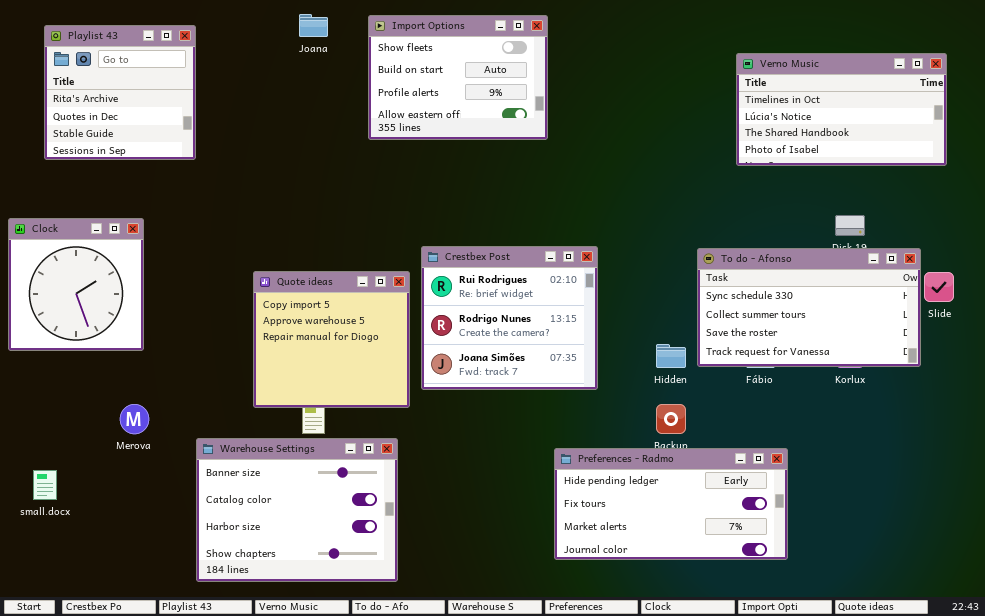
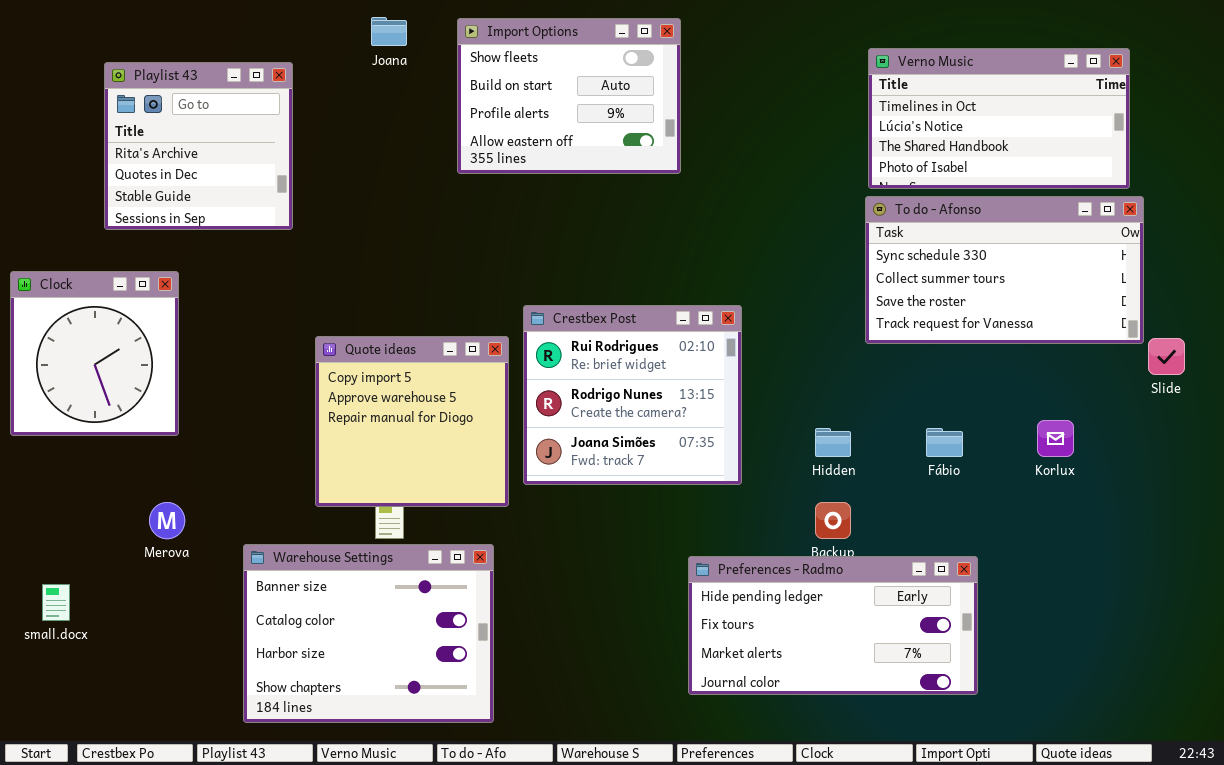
Playlist 43: [44,25,196,160] -> [104,62,293,230], moved
Verno Music: [736,53,947,166] -> [868,48,1130,189], moved
To do - Afonso: [697,248,921,367] -> [865,196,1144,344], moved

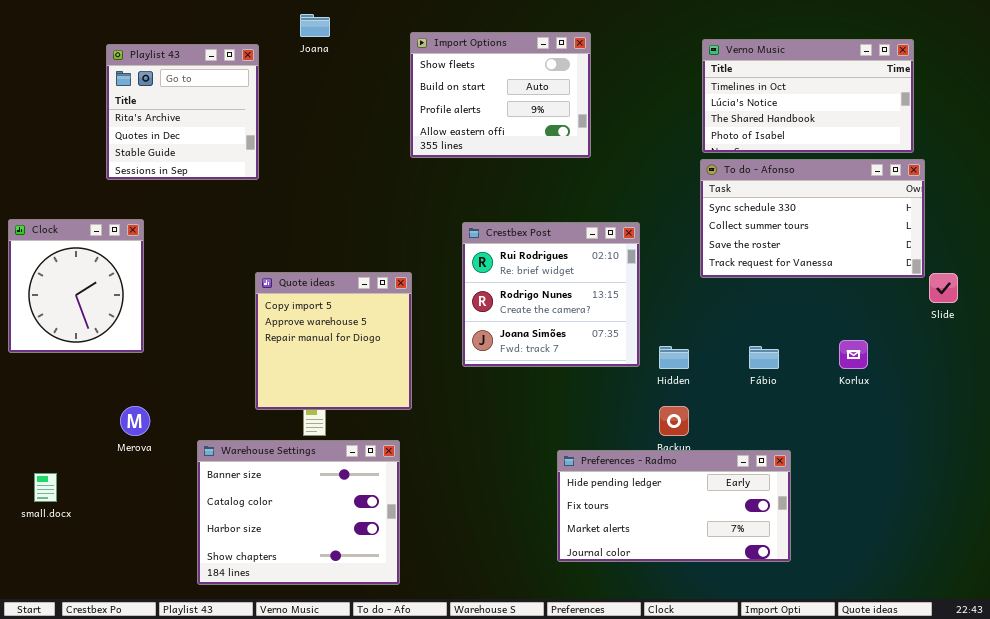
Import Options: [457,18,681,174] -> [410,32,591,158], moved
Playlist 43: [104,62,293,230] -> [106,44,259,180], moved
Crestbex Post: [523,305,742,485] -> [462,222,640,367], moved

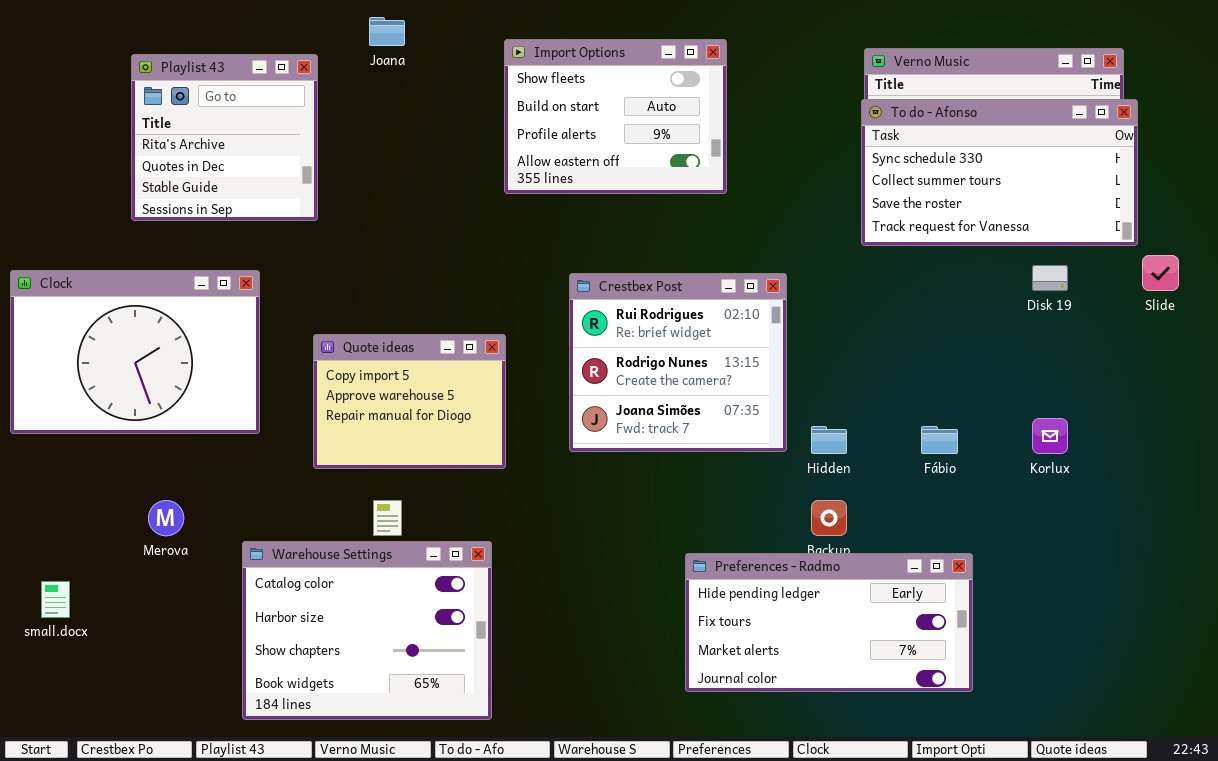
To do - Afonso: [700,159,925,278] -> [861,99,1138,246], moved
Clock: [8,219,144,353] -> [10,270,260,434], resized
Quote ideas: [255,272,412,410] -> [313,334,506,469], resized
Slide: [929,273,958,303] -> [1142,255,1179,291], moved
Warehouse Settings: [197,440,400,585] -> [242,541,492,720], scrolled down 1 row

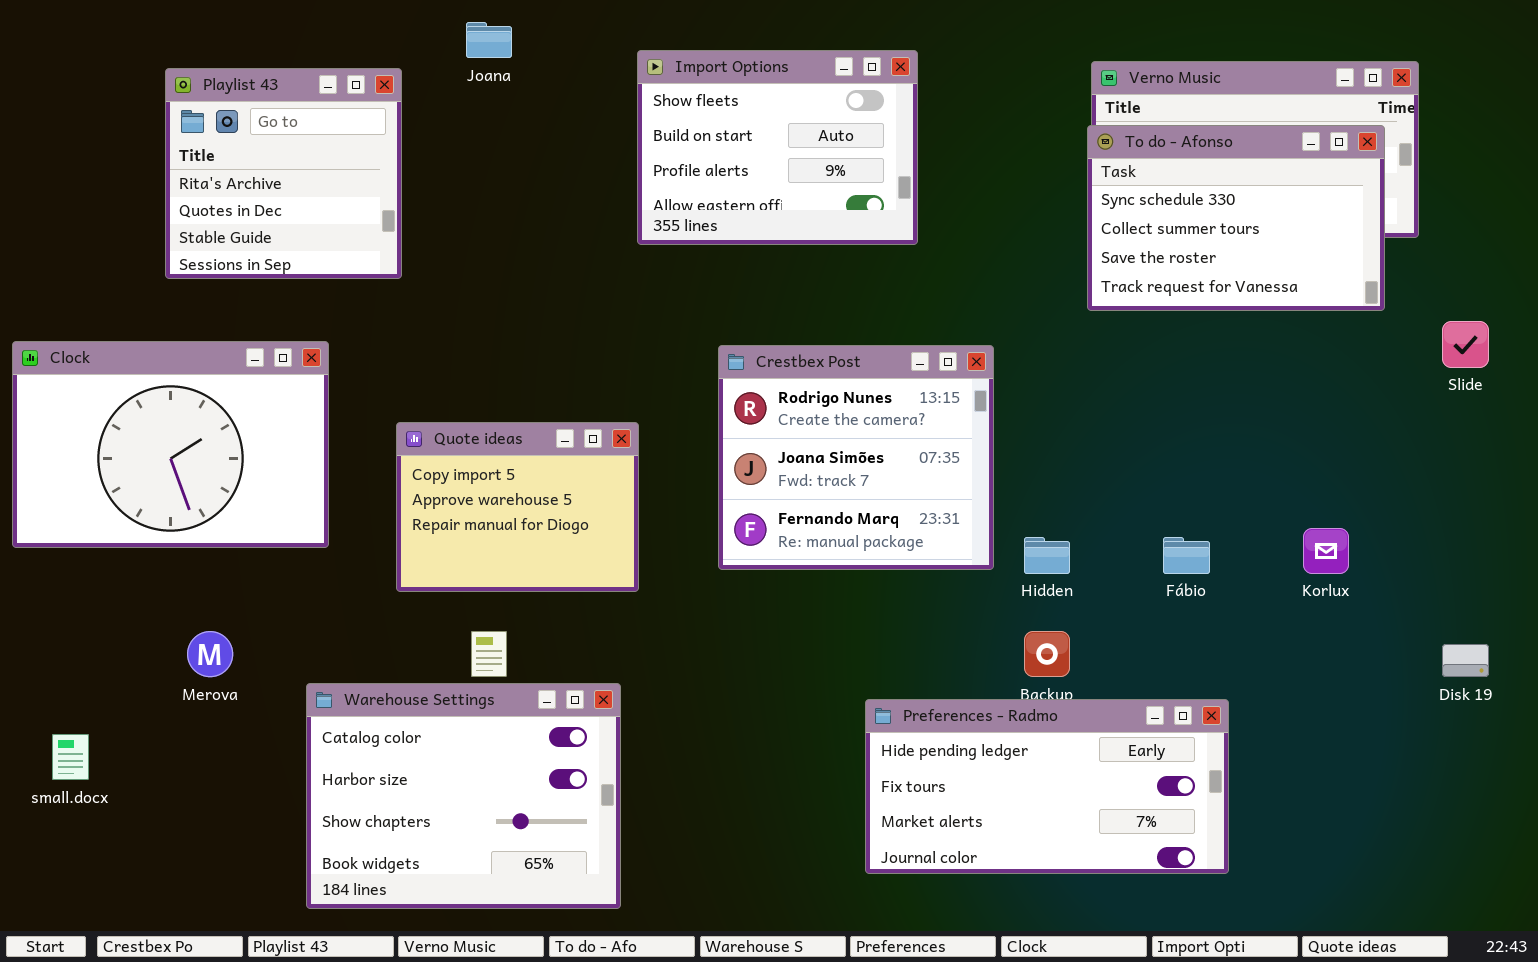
To do - Afonso: [861,99,1138,246] -> [1087,125,1385,311], resized
Disk 19: [1032,265,1068,291] -> [1442,644,1489,677], moved
Crestbex Post: [569,273,787,452] -> [718,345,994,570], scrolled down 1 row

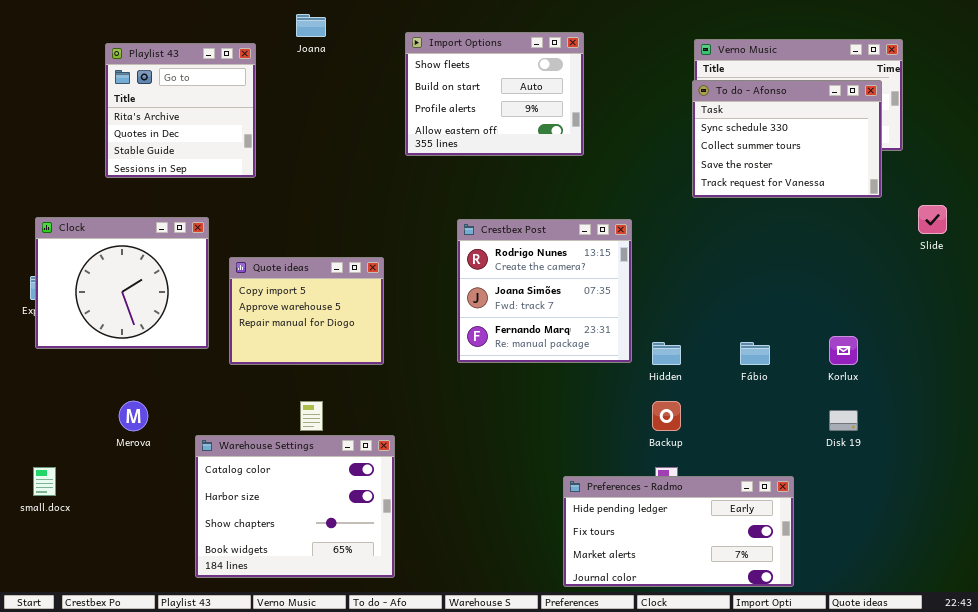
Clock: [12,341,329,548] -> [35,217,209,349], resized
Quote ideas: [396,422,639,592] -> [229,257,384,365], moved
Disk 19: [1442,644,1489,677] -> [829,410,858,431], moved
Preferences - Radmo: [865,699,1229,874] -> [563,476,794,587], moved

